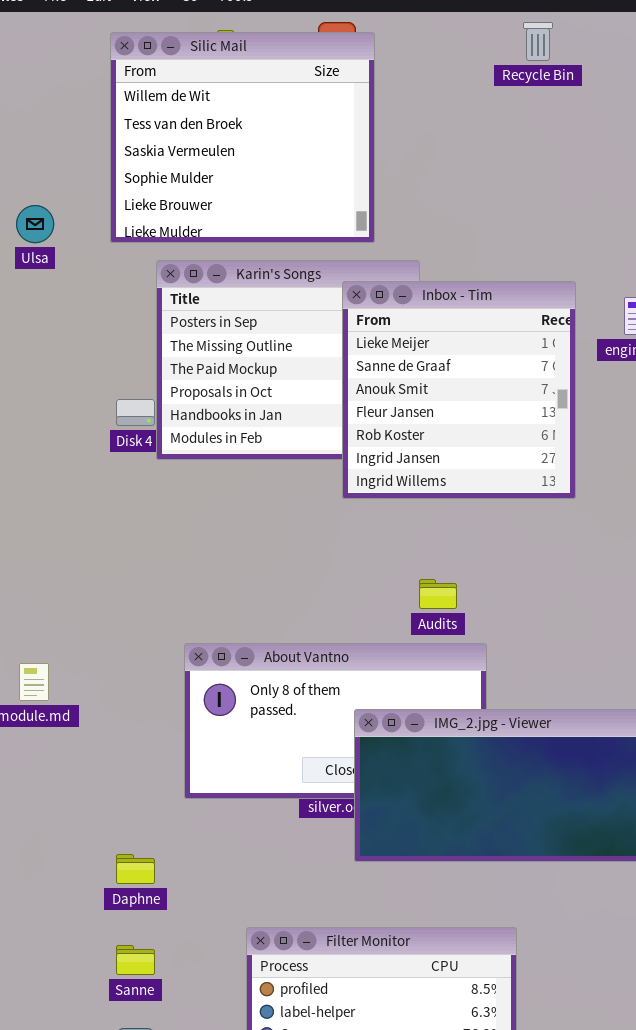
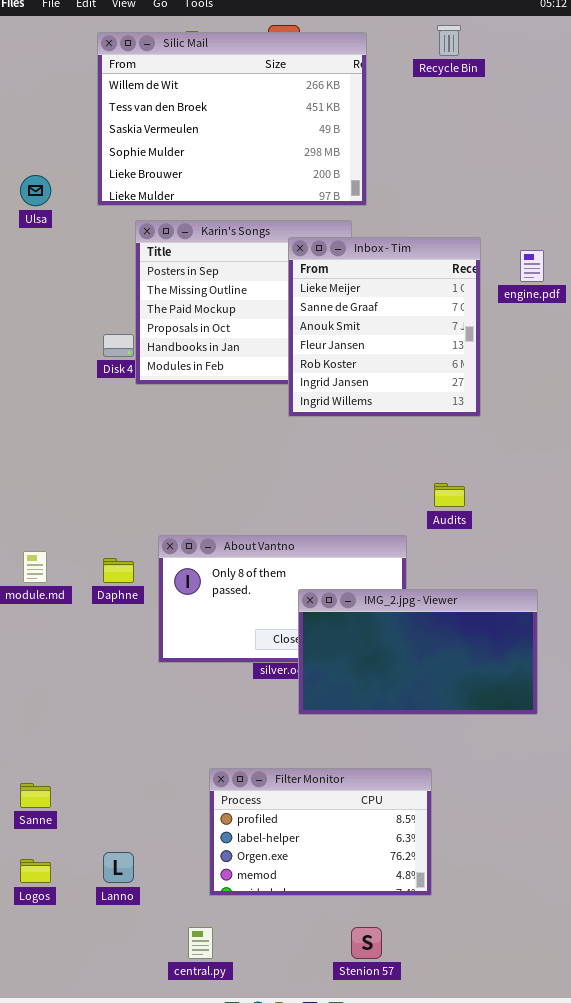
Silic Mail: [110,32,375,243] -> [97,32,367,206], resized
Audits: [419,579,457,609] -> [434,483,465,507], moved
Daphne: [116,854,155,884] -> [103,558,134,583], moved
Sanne: [116,945,155,975] -> [20,783,51,808], moved

